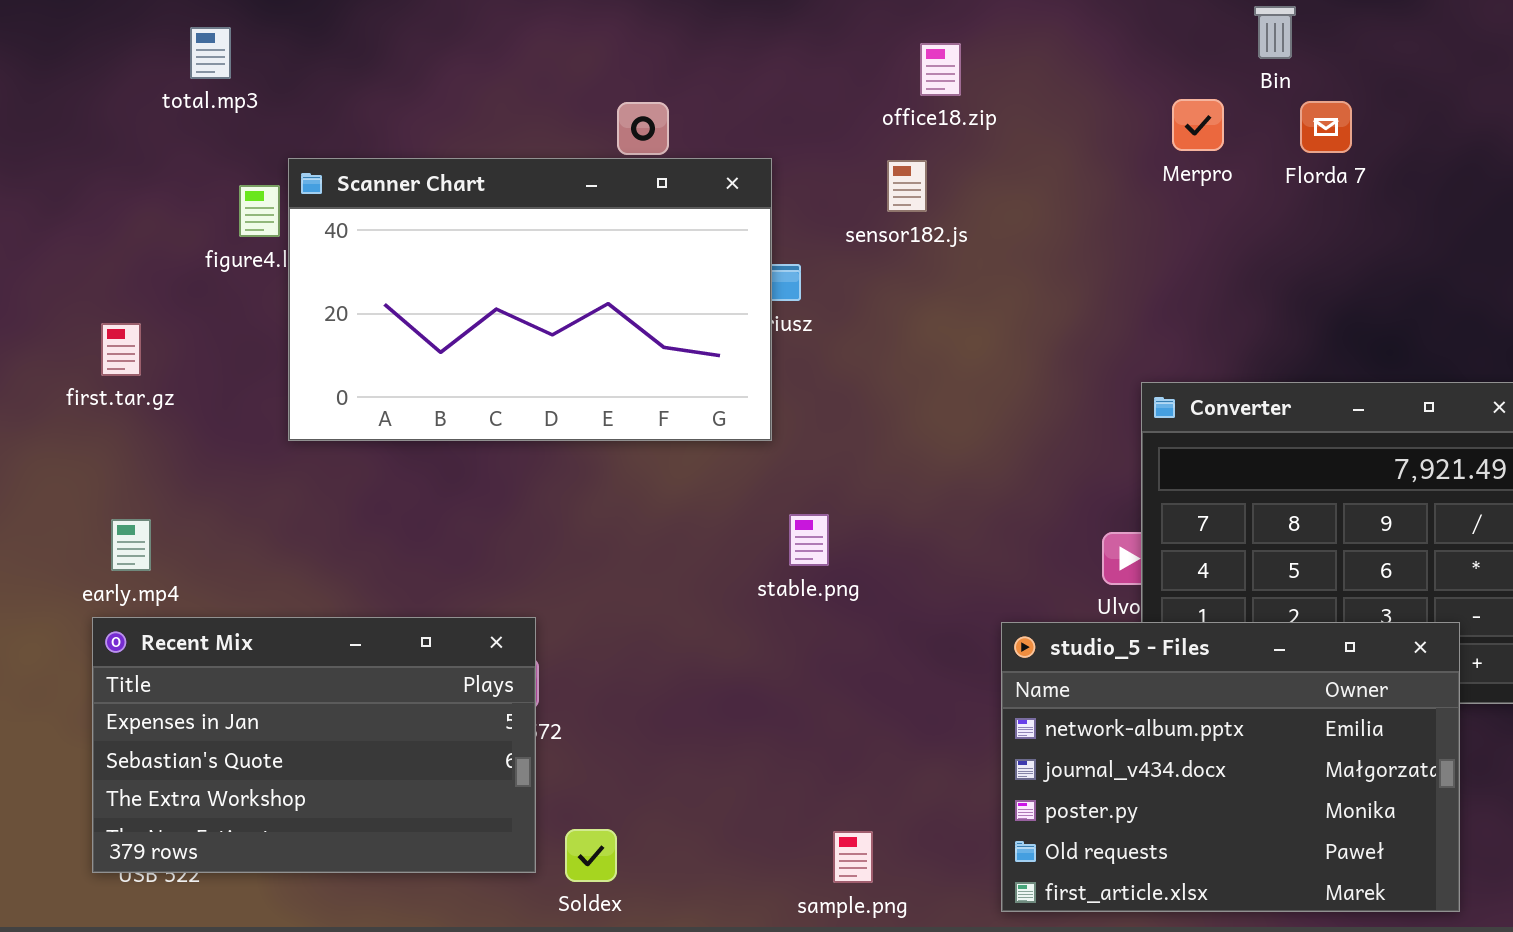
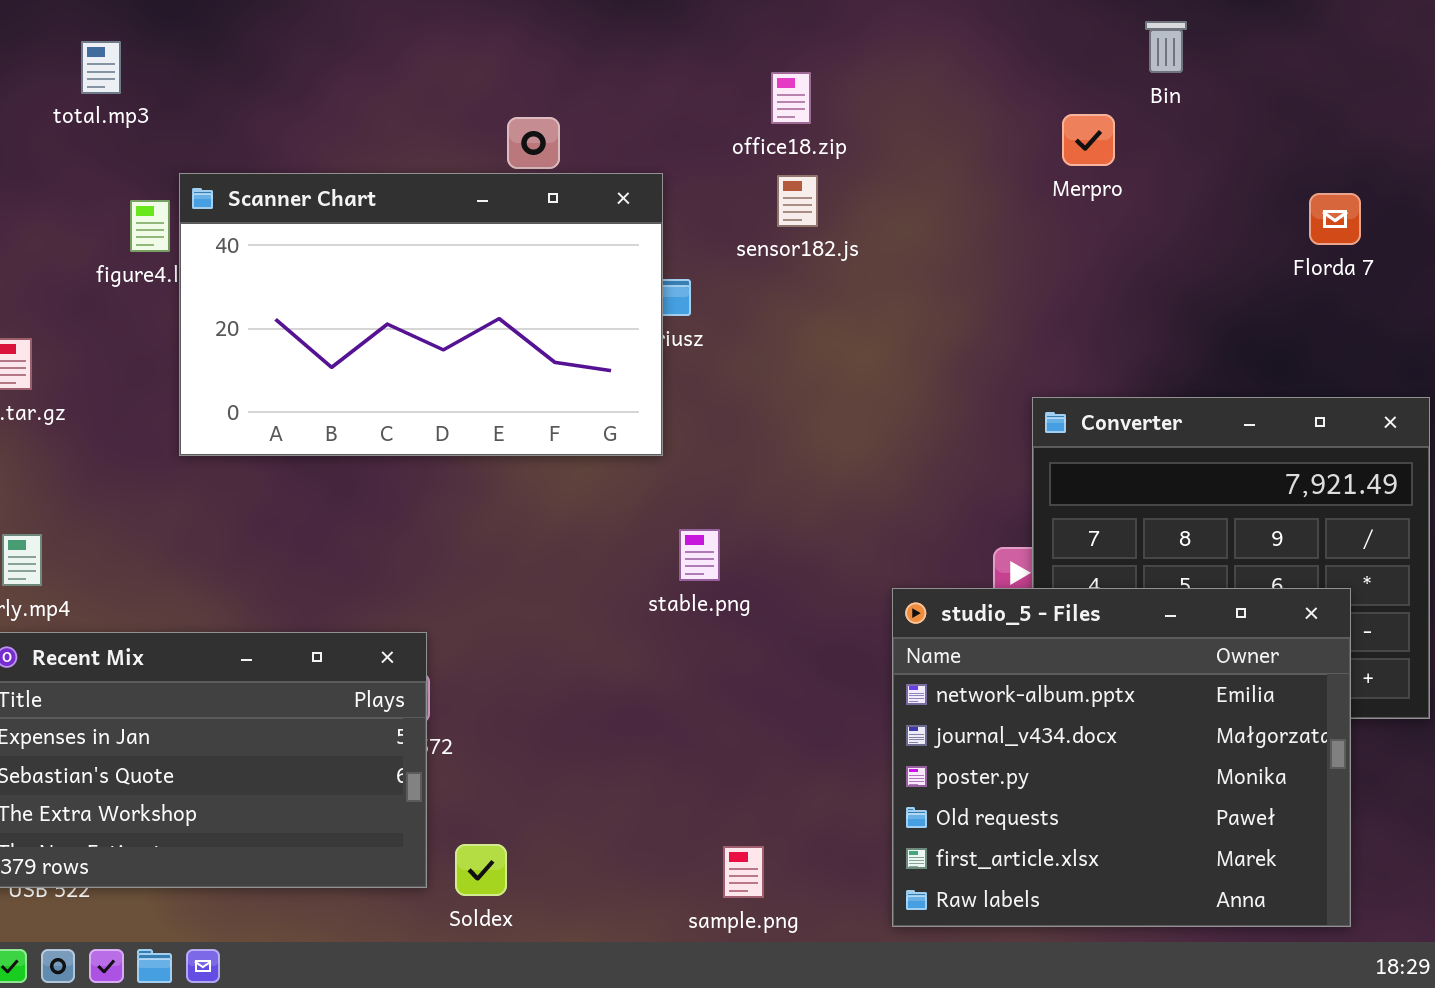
office18.zip: [920,43,961,96] -> [771,72,811,124], moved
Florda 7: [1300,101,1352,153] -> [1309,193,1361,245], moved
studio_5 - Files: [1001,622,1460,912] -> [892,588,1351,927], resized

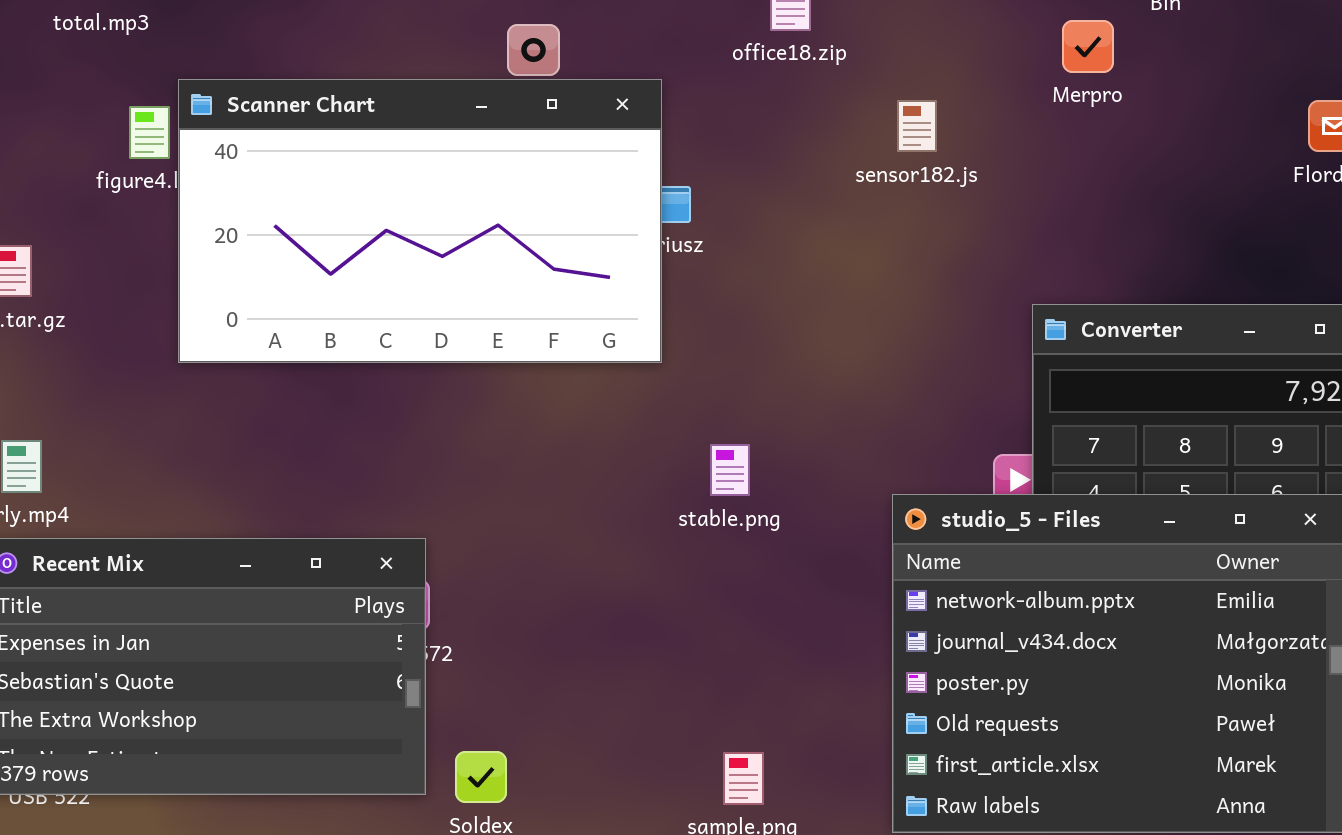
sensor182.js: [777,175,818,227] -> [897,100,937,152], moved
stable.png: [679,529,720,581] -> [710,444,750,496], moved

